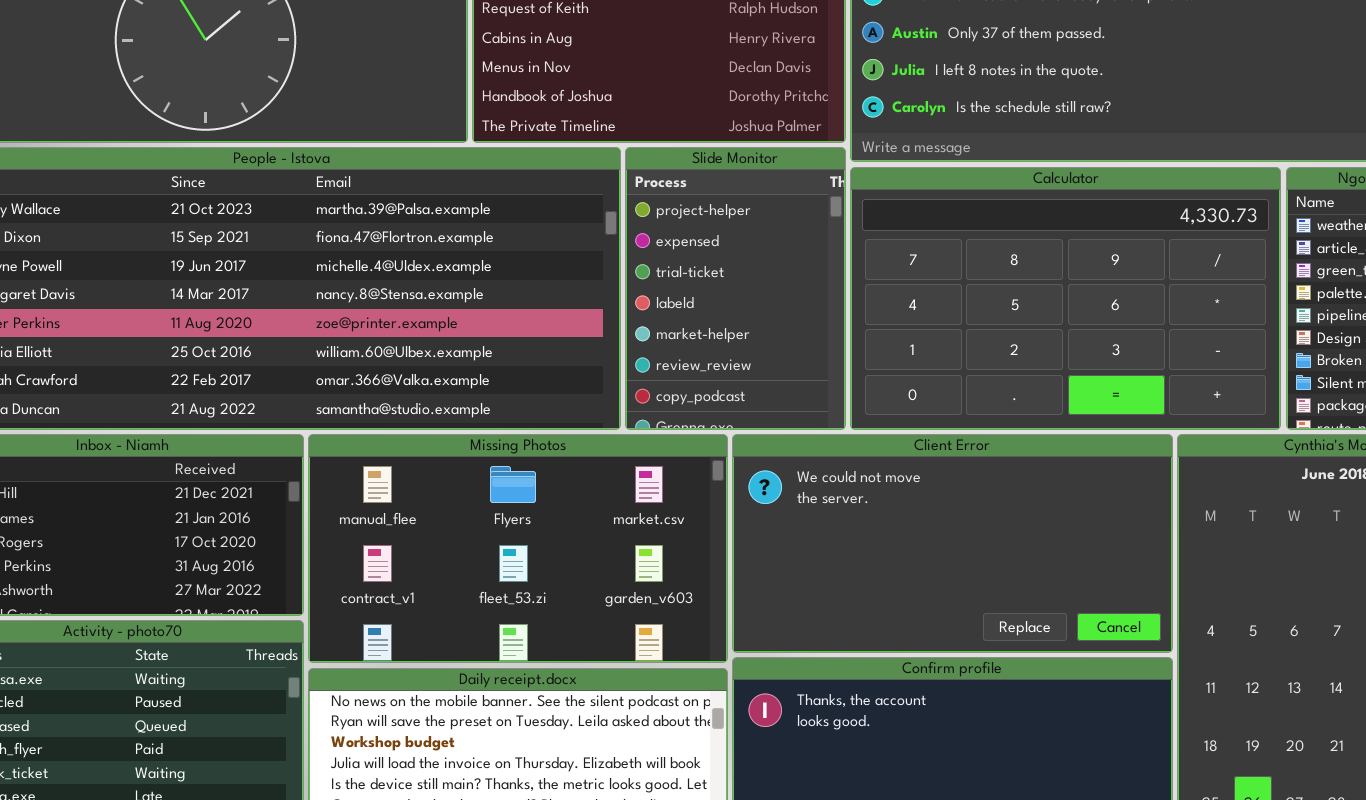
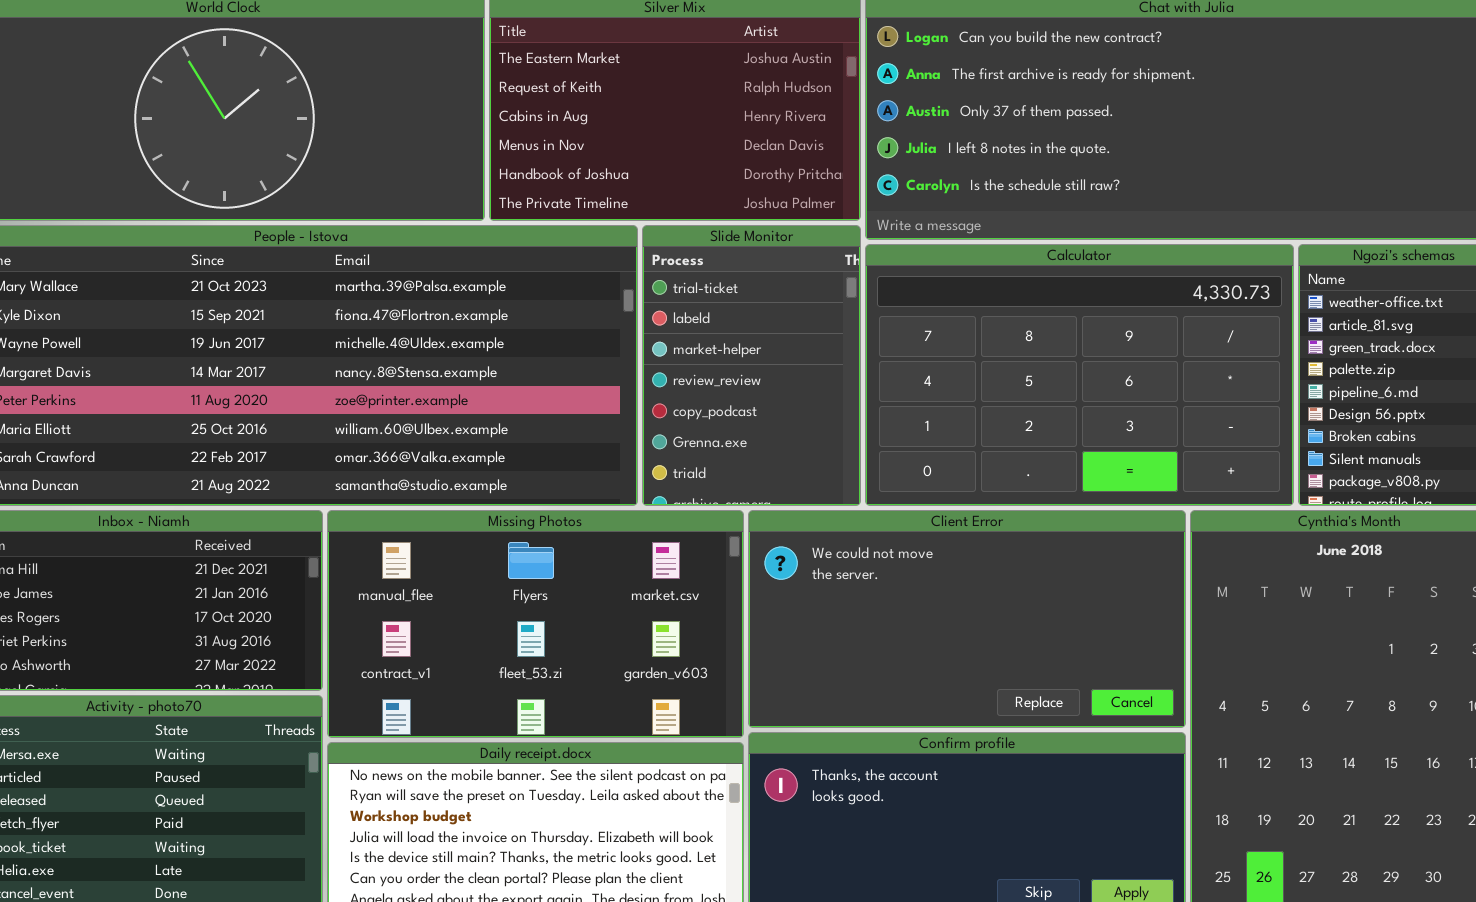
Slide Monitor: [625,147,846,430] -> [642,225,861,506], scrolled down 2 rows

